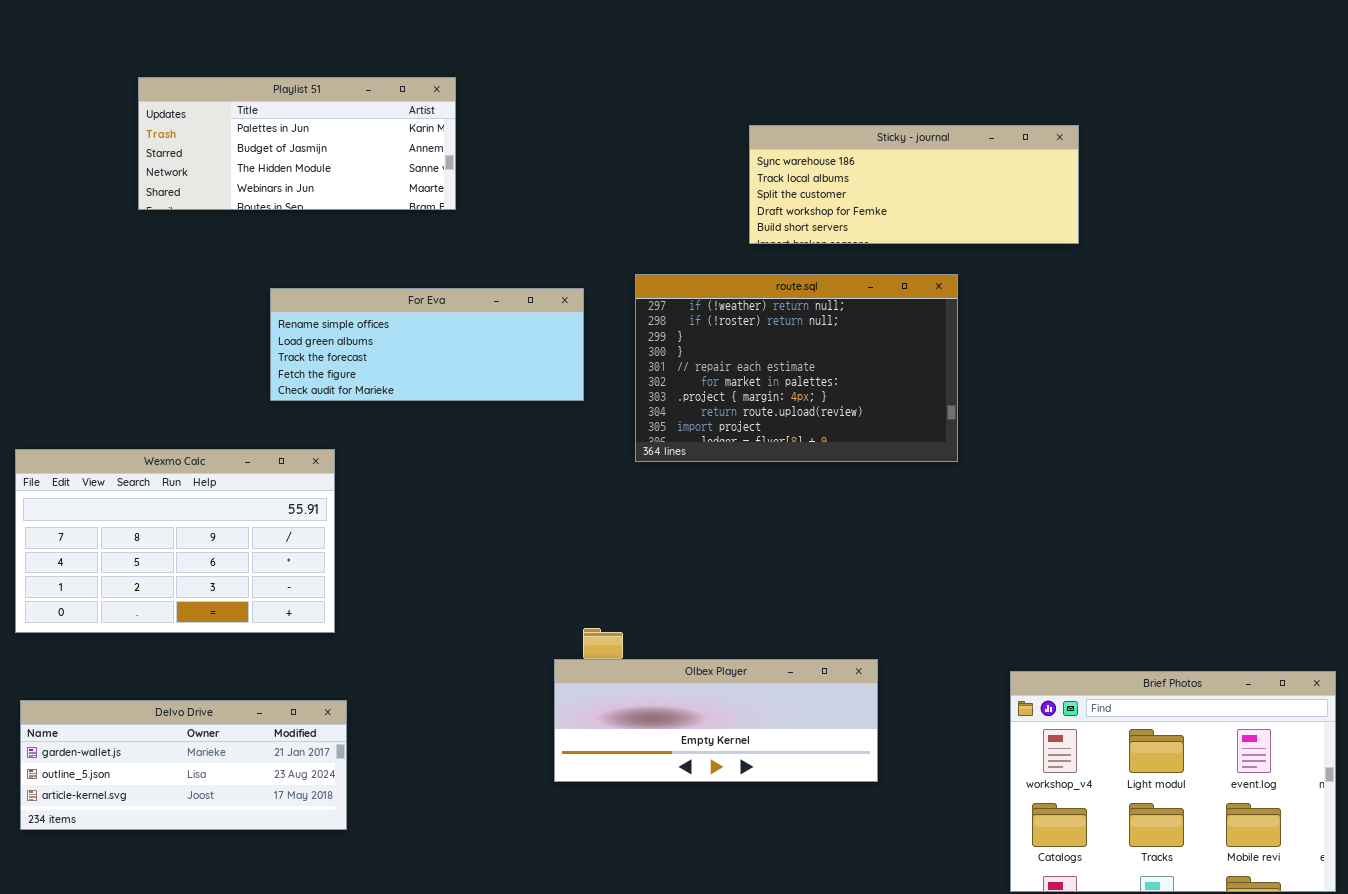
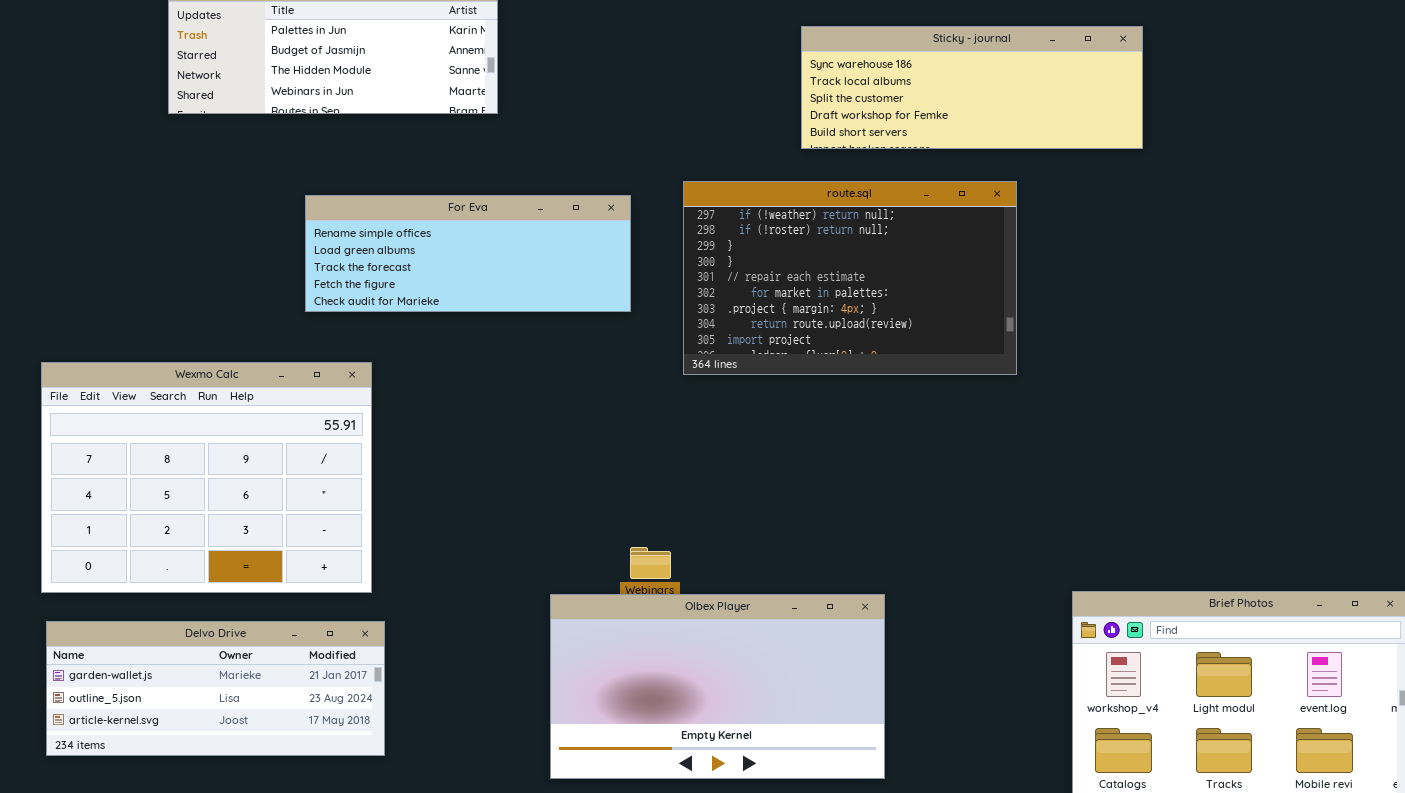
Wexmo Calc: [15,449,335,633] -> [41,362,372,593], resized
Olbex Player: [554,659,878,782] -> [550,594,885,779], moved, resized

